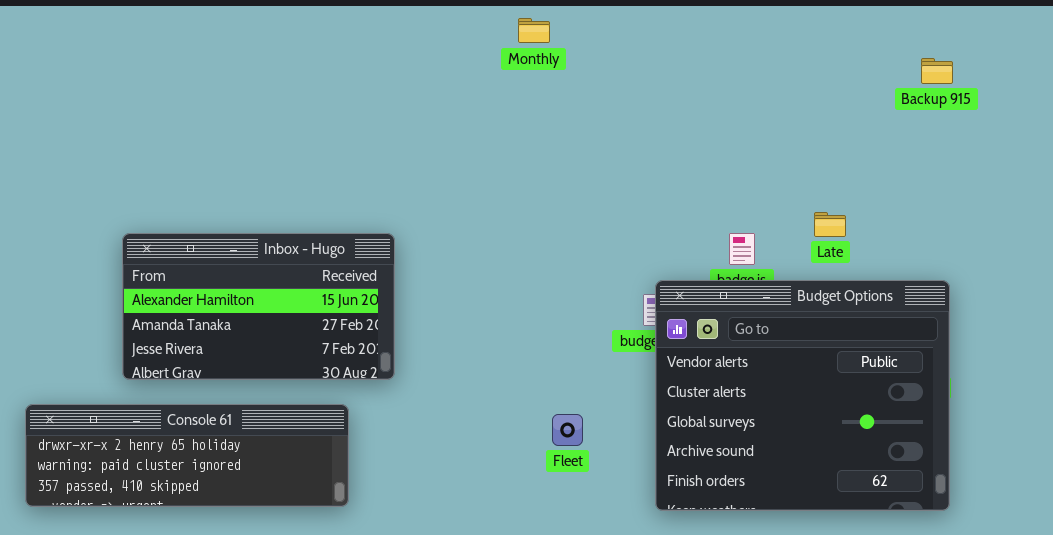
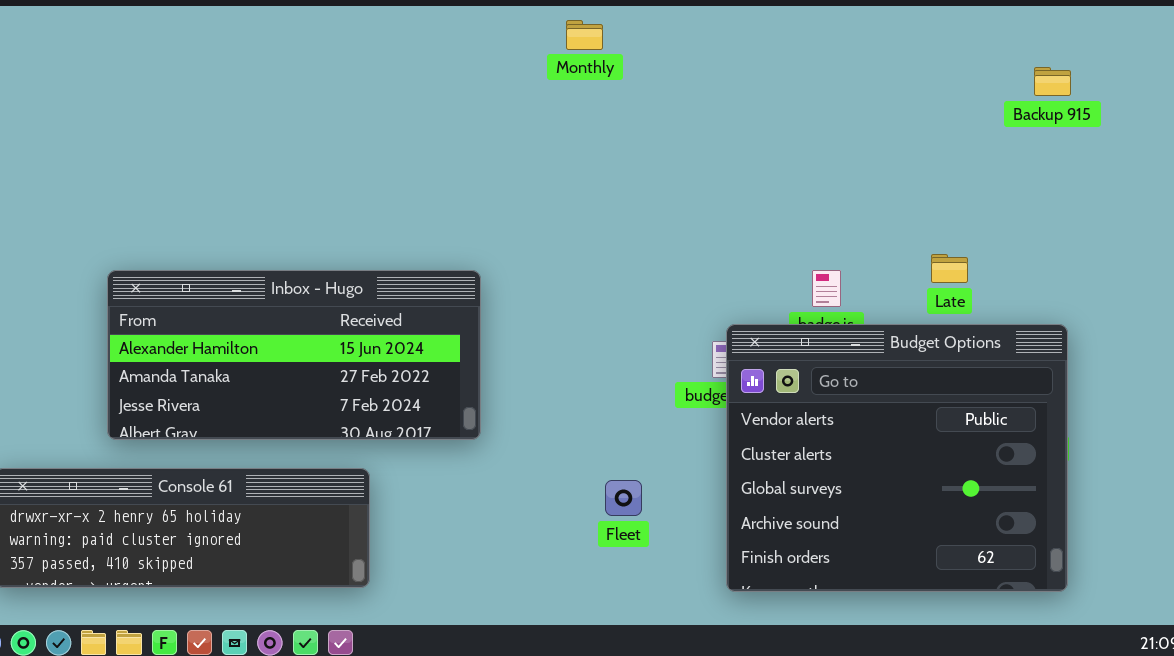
Late: [814,212,846,237] -> [931,254,968,283], moved
Inbox - Hugo: [122,233,395,380] -> [107,270,481,440], resized

